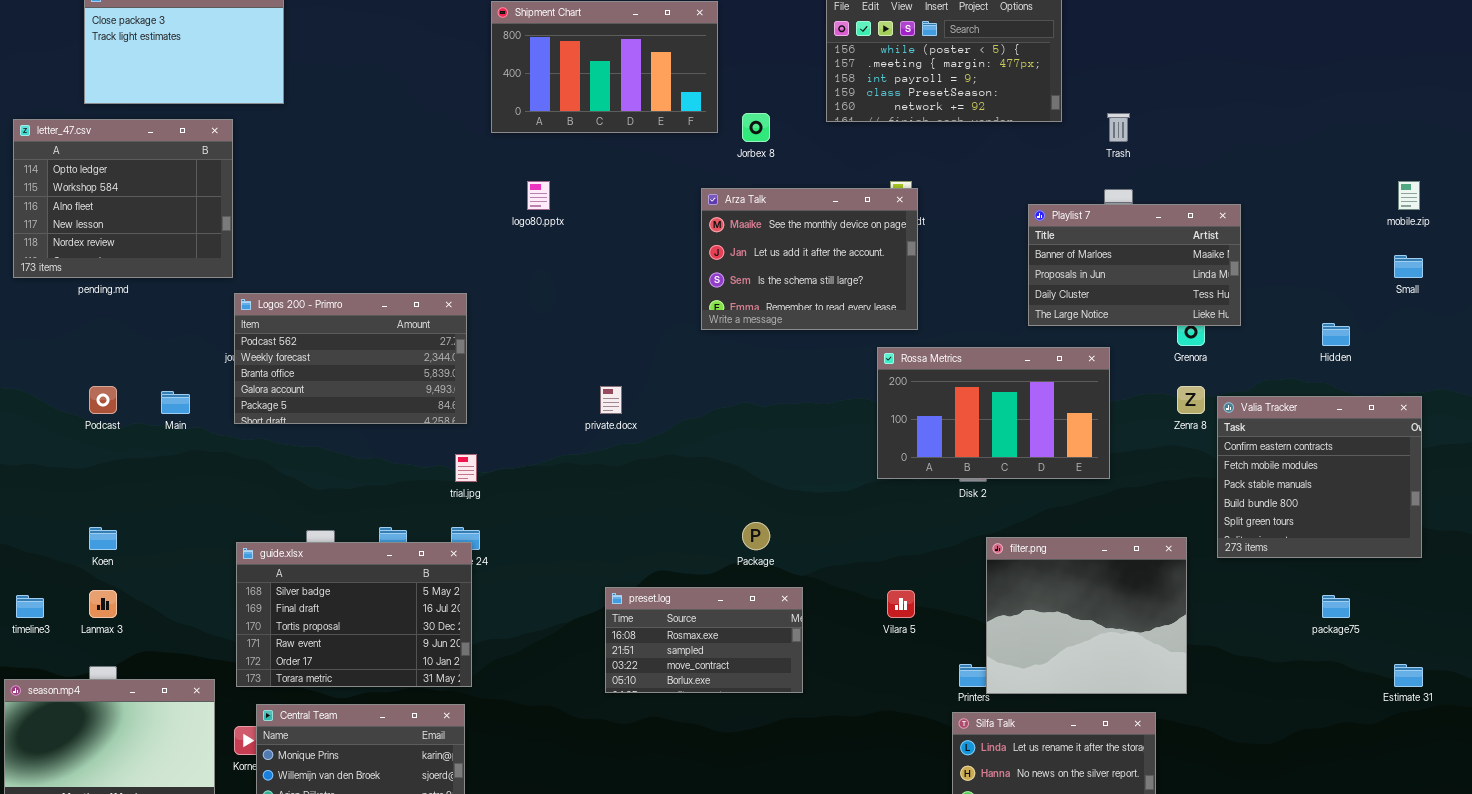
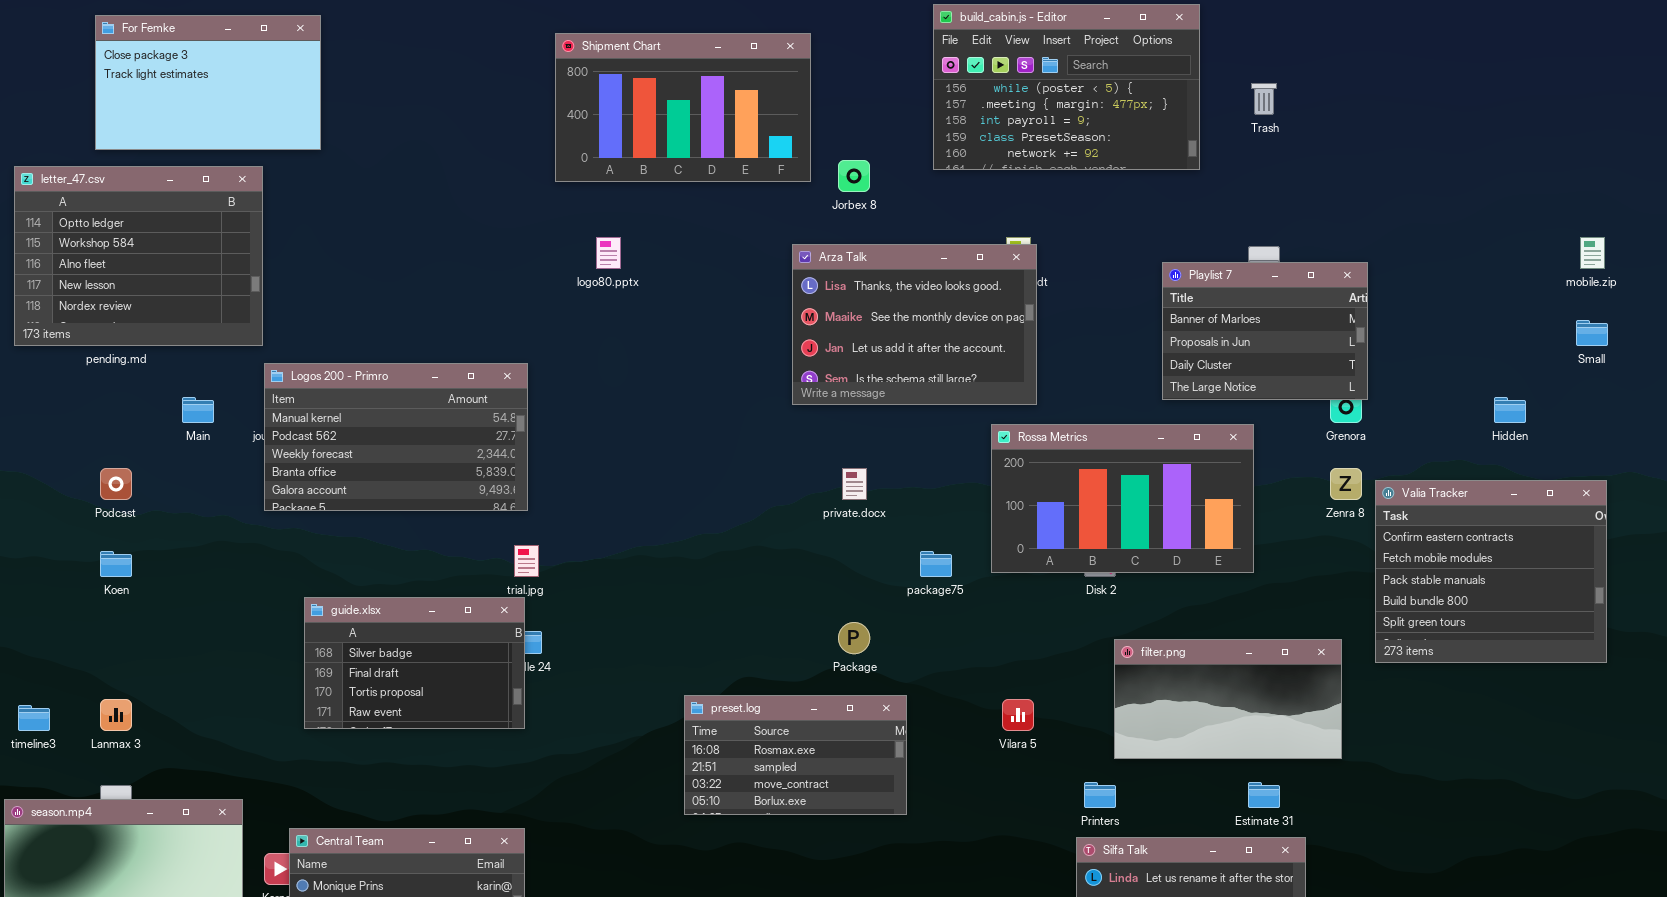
Trash: [1107,113,1130,142] -> [1251,83,1277,115], moved
Arza Talk: [701,188,918,330] -> [792,244,1037,405], scrolled up 1 row
Playlist 7: [1028,204,1241,326] -> [1162,262,1368,400], resized
Logos 200 - Primro: [234,293,467,424] -> [264,363,528,511], scrolled up 1 row
private.docx: [600,386,622,414] -> [842,468,867,500], moved
Main: [161,391,190,414] -> [182,397,214,423], moved
Koen: [89,527,117,550] -> [100,551,132,577], moved
filter.png: [986,537,1187,694] -> [1114,639,1342,759], resized
guide.xlsx: [236,542,472,687] -> [304,597,525,729], moved, resized
package75: [1322,595,1350,618] -> [920,551,952,577], moved
Estimate 31: [1394,664,1423,687] -> [1248,782,1280,808], moved

